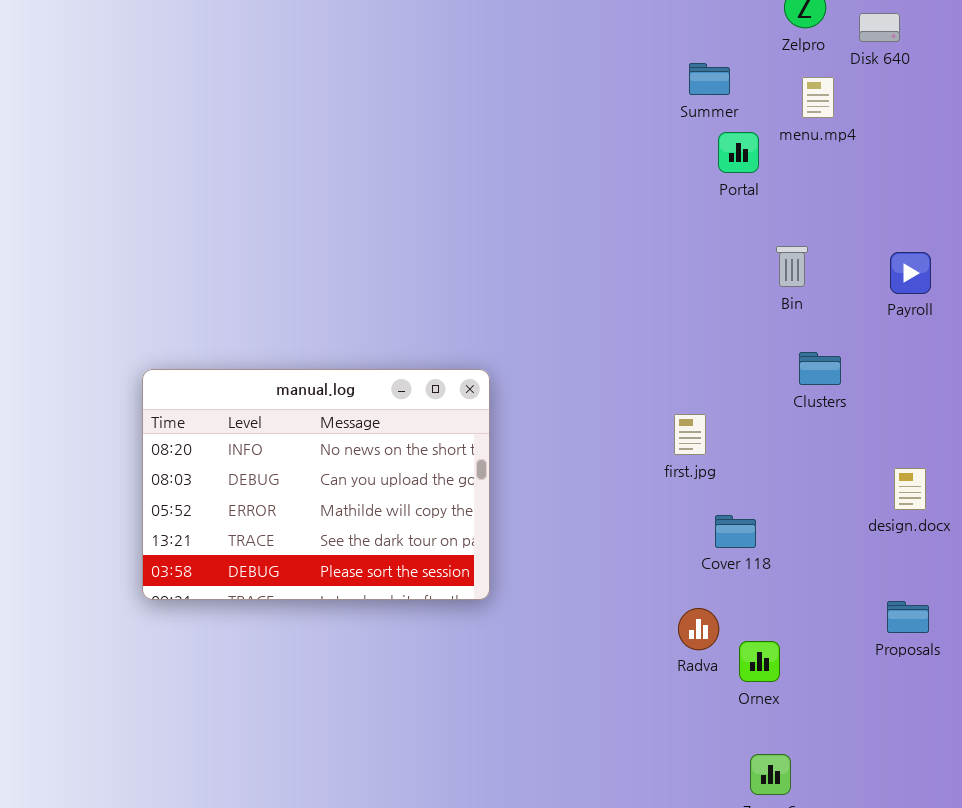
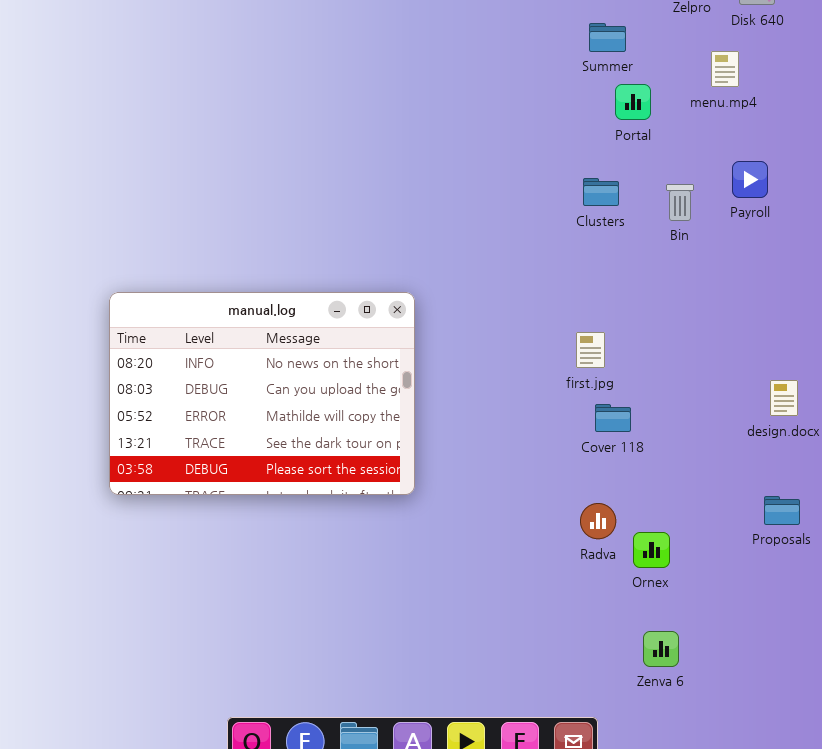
menu.mp4: [802,77,834,118] -> [711,51,739,87], moved
Payroll: [890,252,931,294] -> [732,161,768,198], moved
Clusters: [799,352,841,385] -> [583,178,619,206], moved
Cover 118: [715,515,756,548] -> [595,404,631,432], moved

